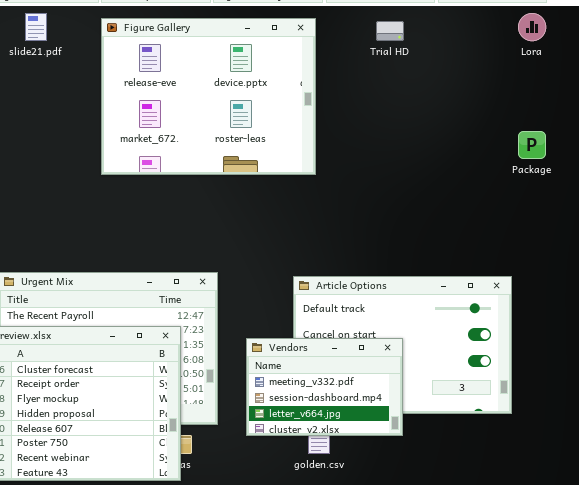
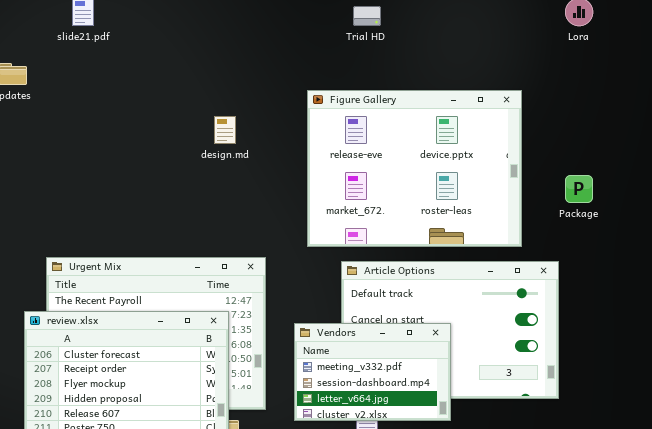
Figure Gallery: [101,18,316,175] -> [307,90,522,247], moved
Trial HD: [376,21,404,41] -> [353,6,381,26], moved
Package: [518,131,546,159] -> [565,175,593,203], moved

